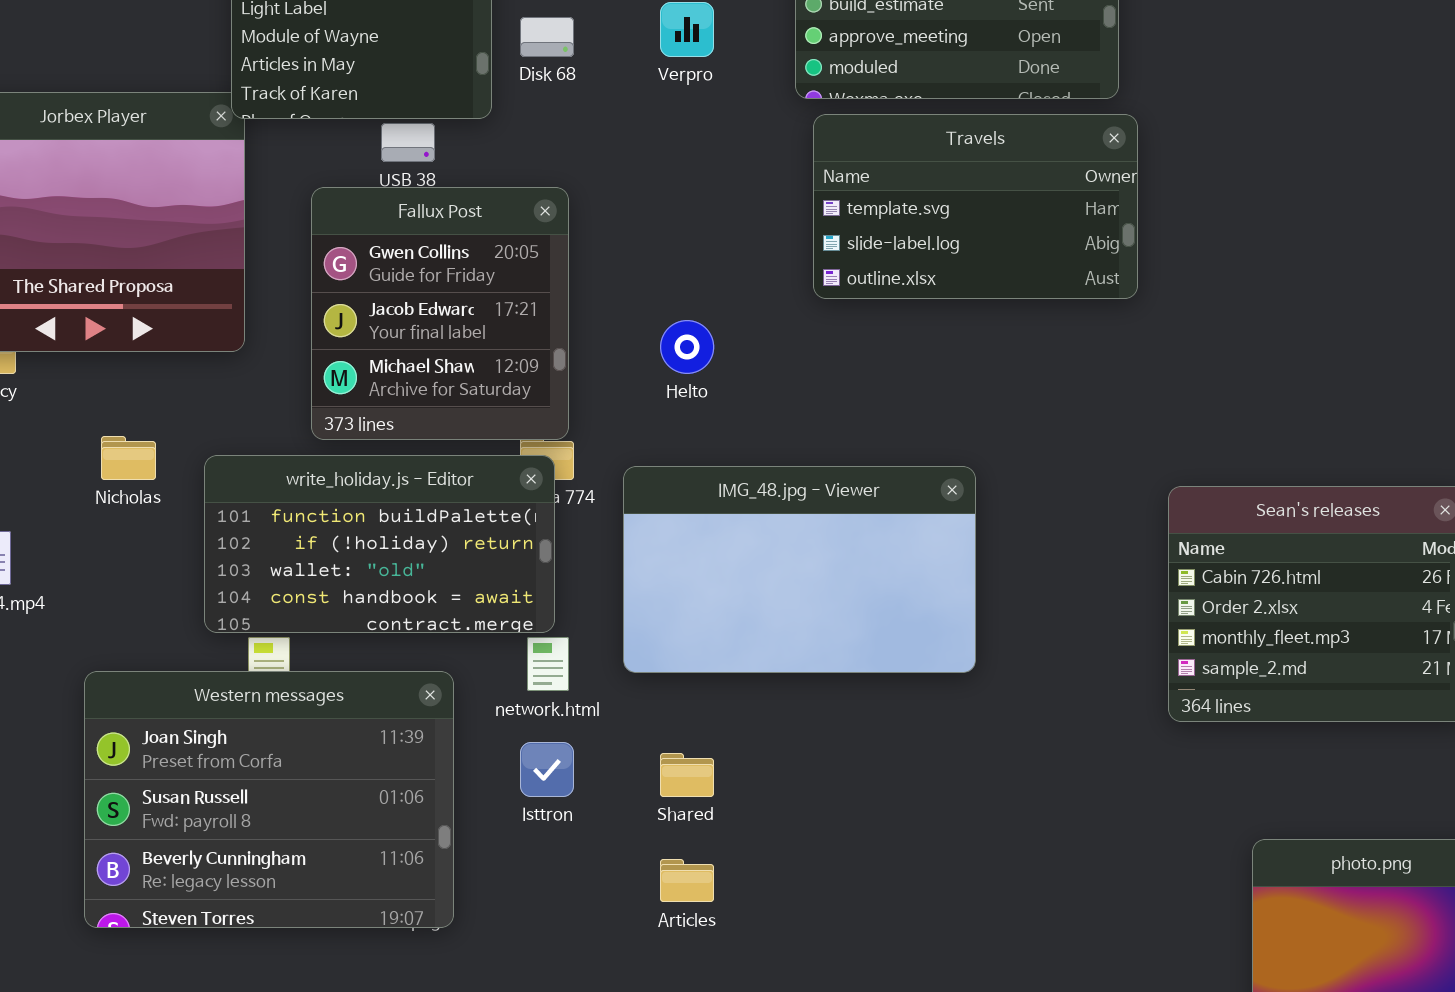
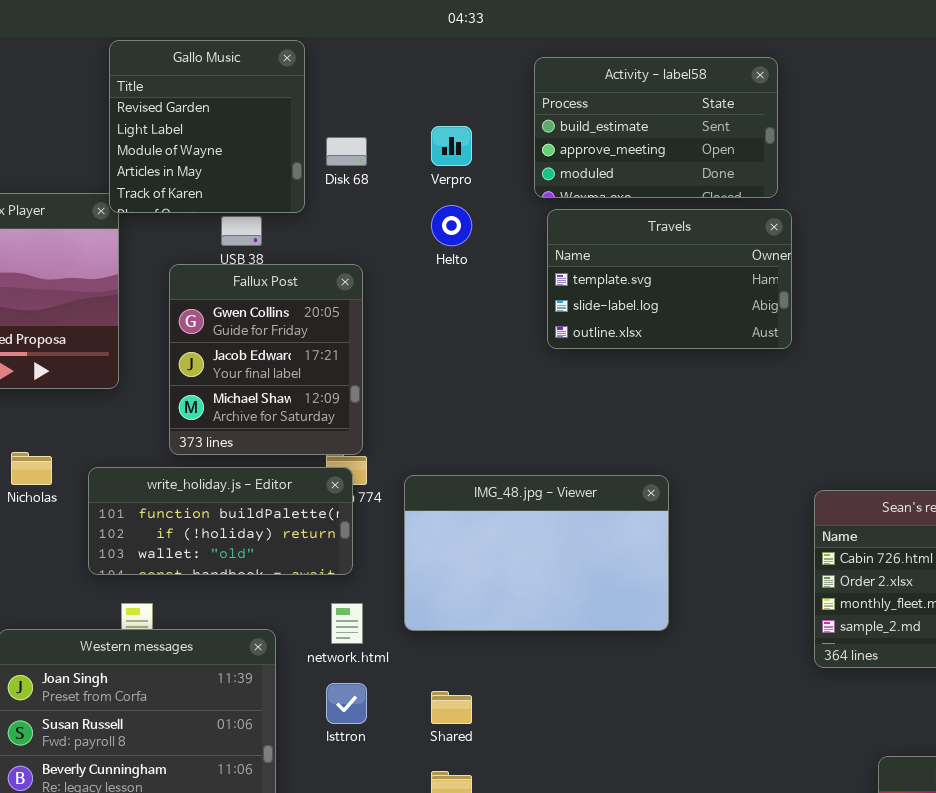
Helto: [660,320,714,374] -> [431,205,472,246], moved
write_holiday.js - Editor: [204,455,555,633] -> [88,467,353,575], resized

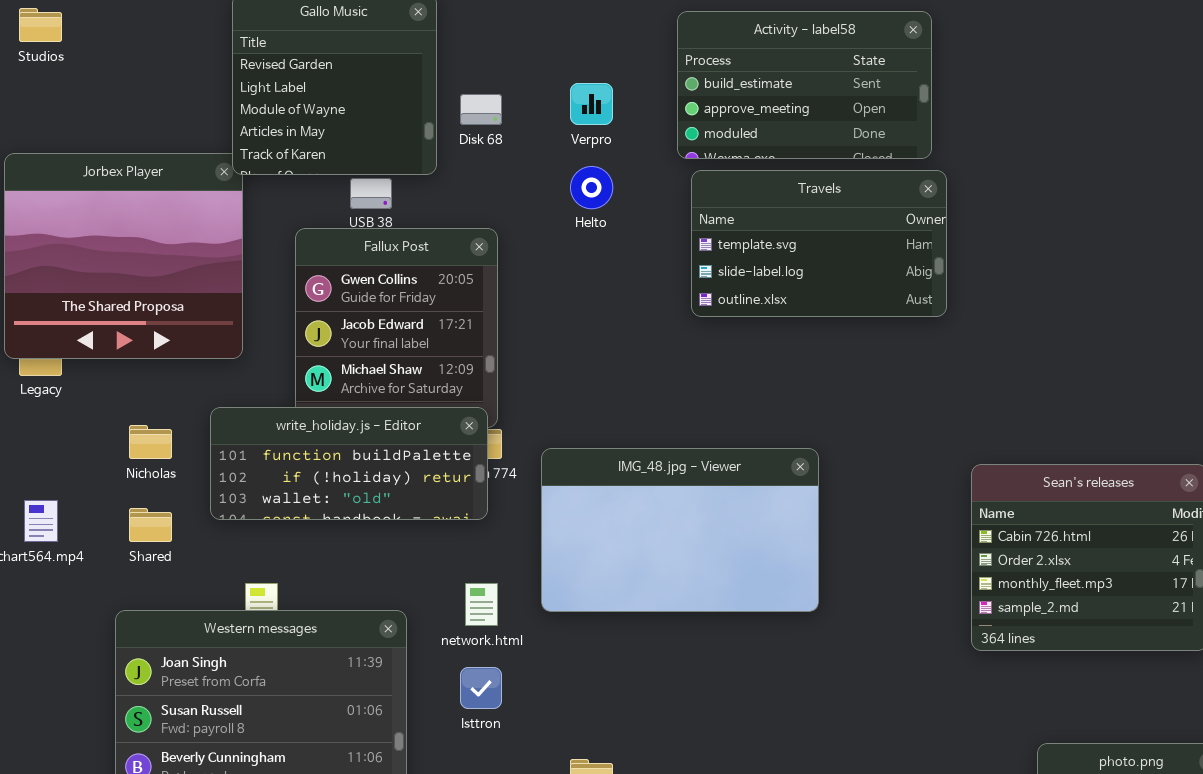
write_holiday.js - Editor: [88,467,353,575] -> [210,407,488,520], moved
Shared: [431,691,472,724] -> [129,508,172,542], moved

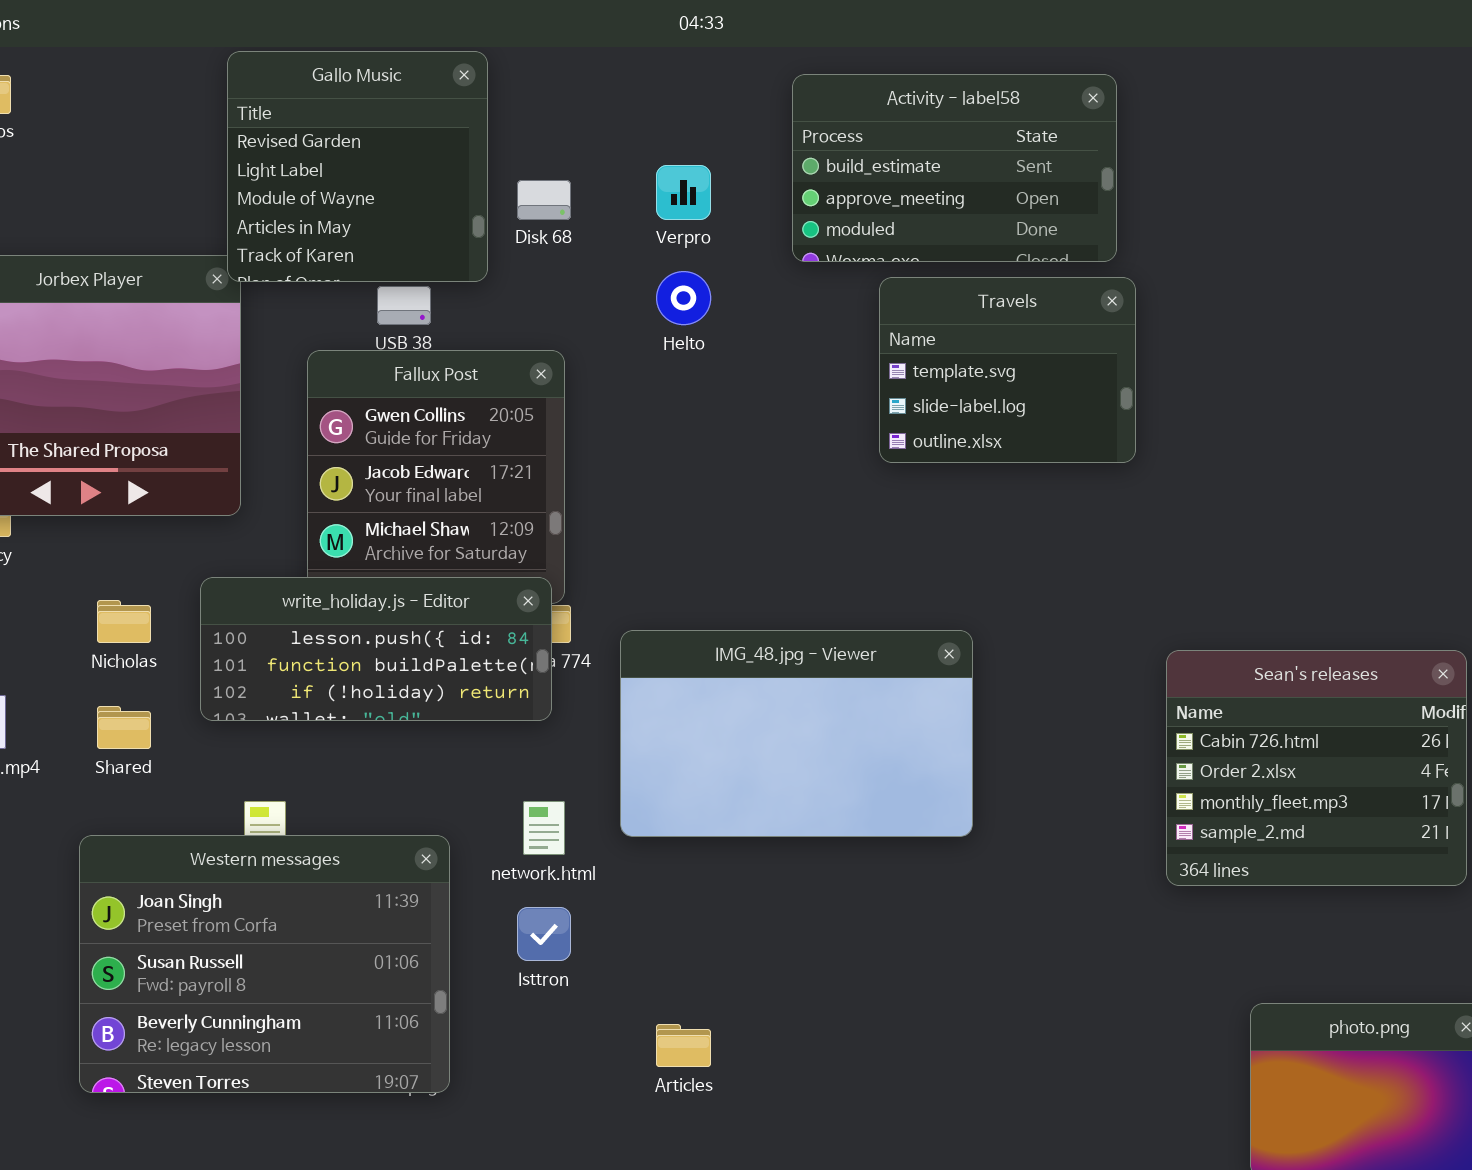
Travels: [691,170,947,317] -> [879,277,1136,463], resized
write_holiday.js - Editor: [210,407,488,520] -> [200,577,552,721], scrolled up 1 row

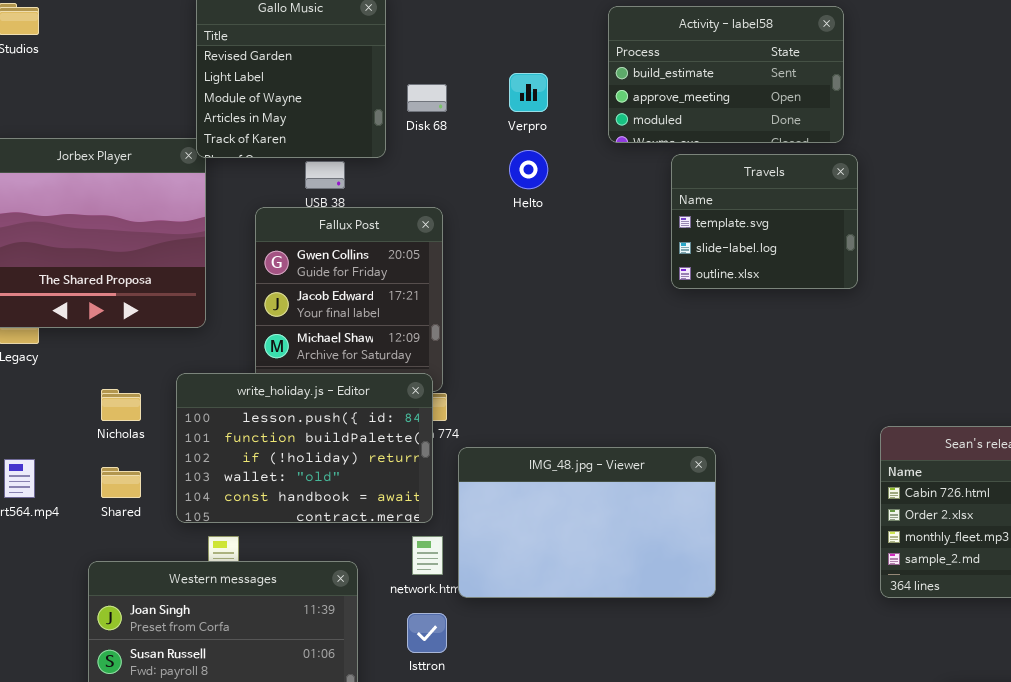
write_holiday.js - Editor: [200,577,552,721] -> [176,373,433,523], resized
IMG_48.jpg - Viewer: [620,630,973,837] -> [458,447,716,598], moved

